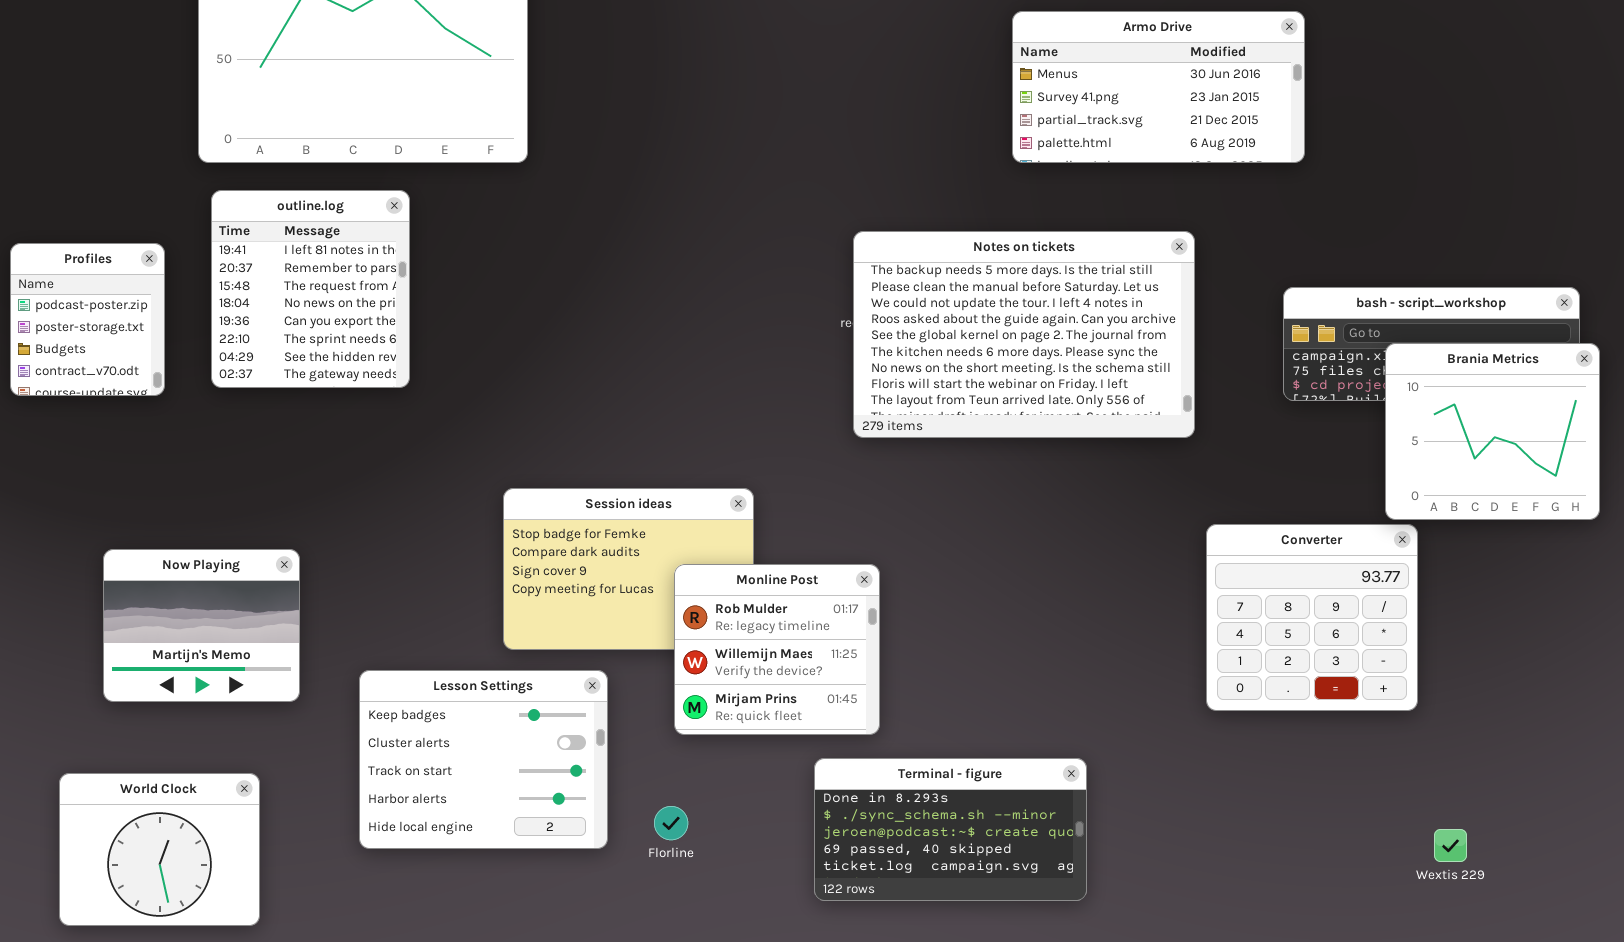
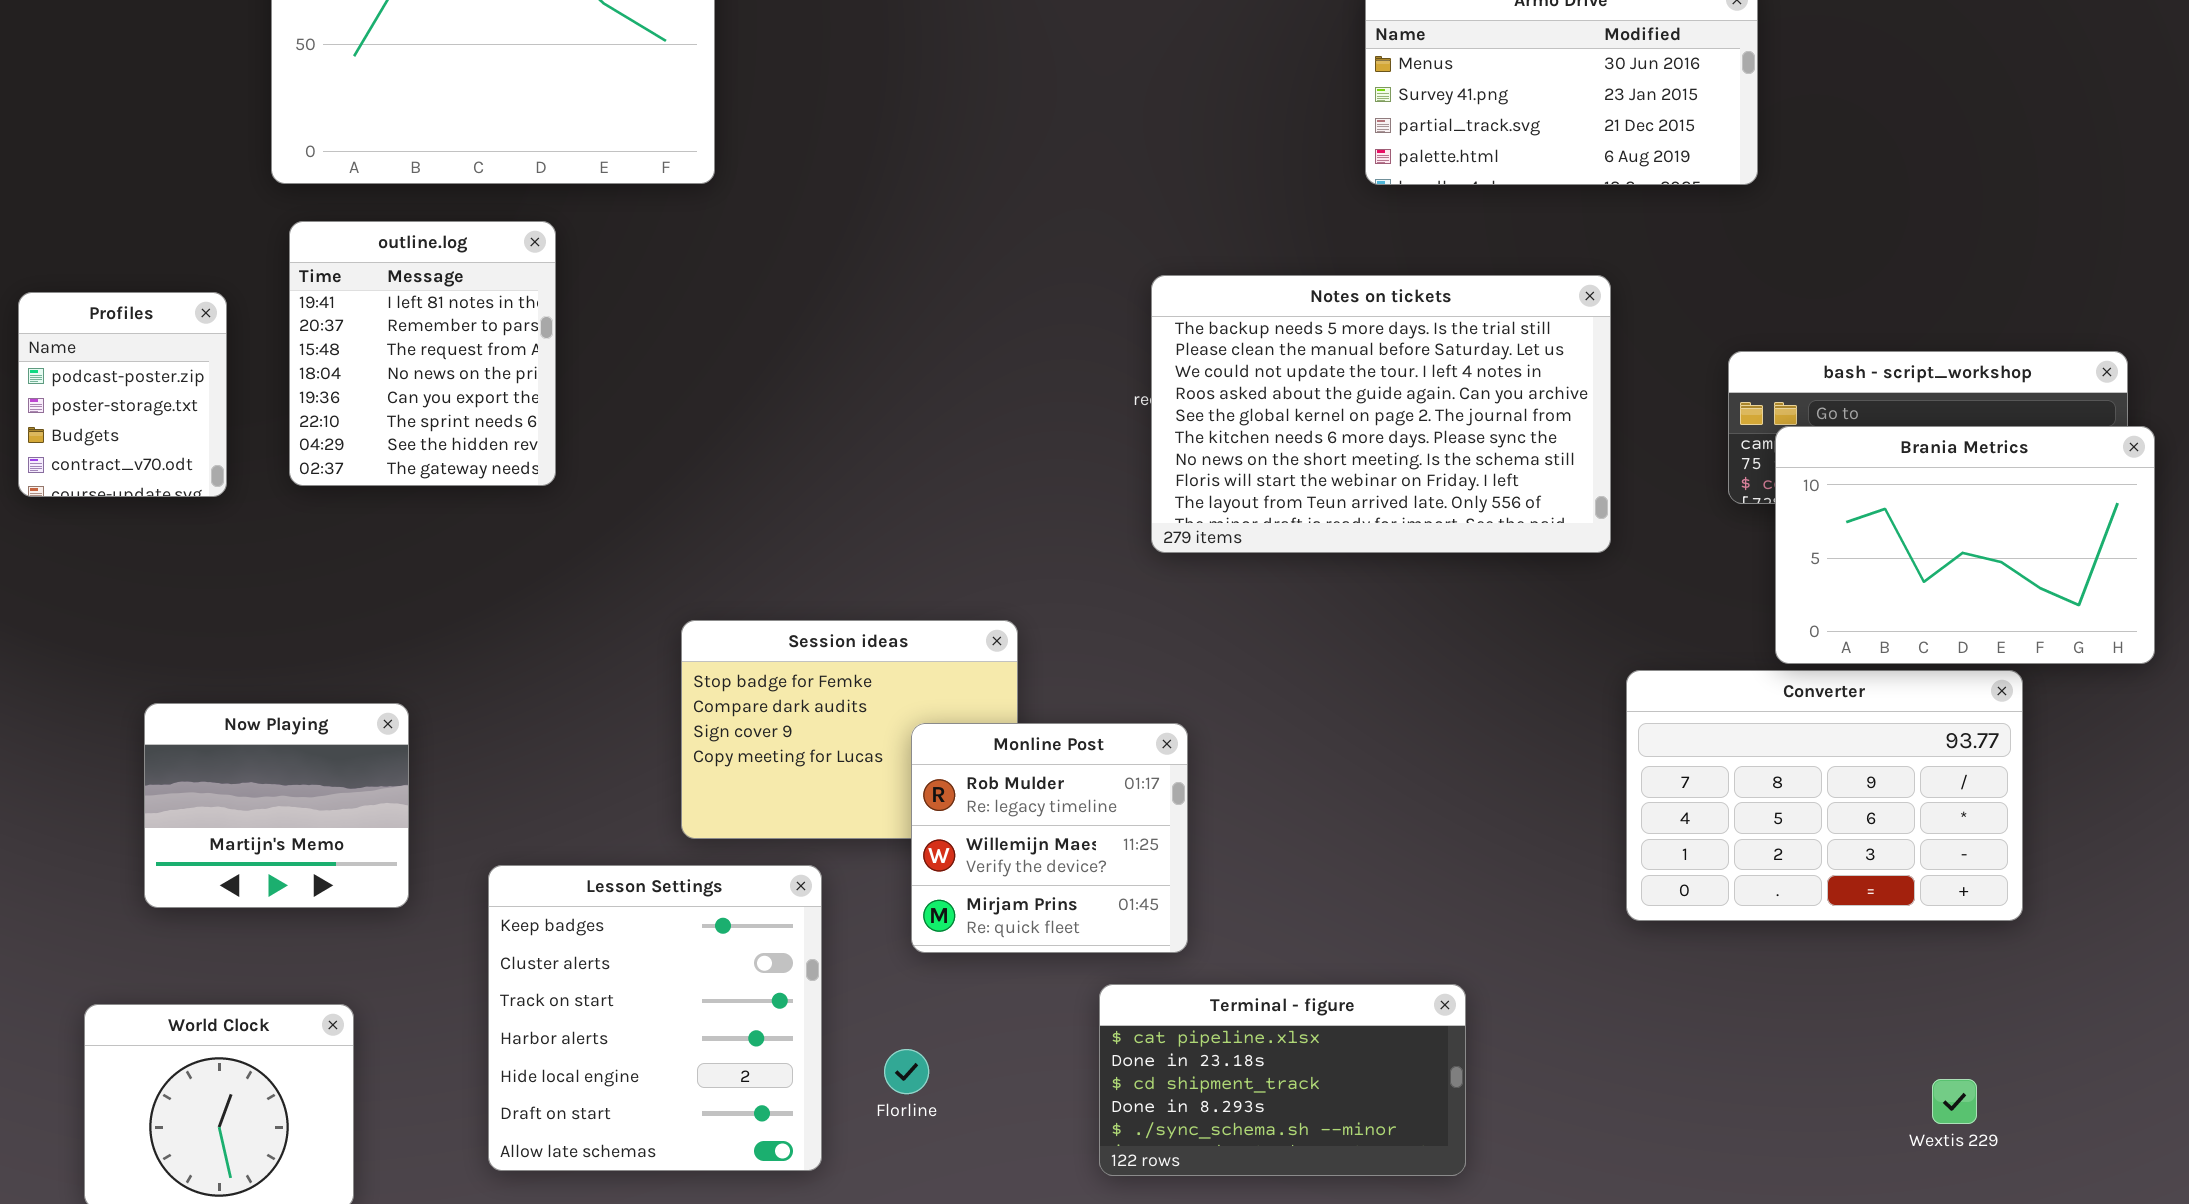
Brania Metrics: [1385,343,1600,520] -> [1775,426,2155,664], resized
Converter: [1206,524,1418,711] -> [1626,670,2023,921], resized
Lesson Settings: [359,670,608,849] -> [488,865,822,1171], resized
Terminal - figure: [814,758,1087,901] -> [1099,984,1466,1176], scrolled up 3 rows

